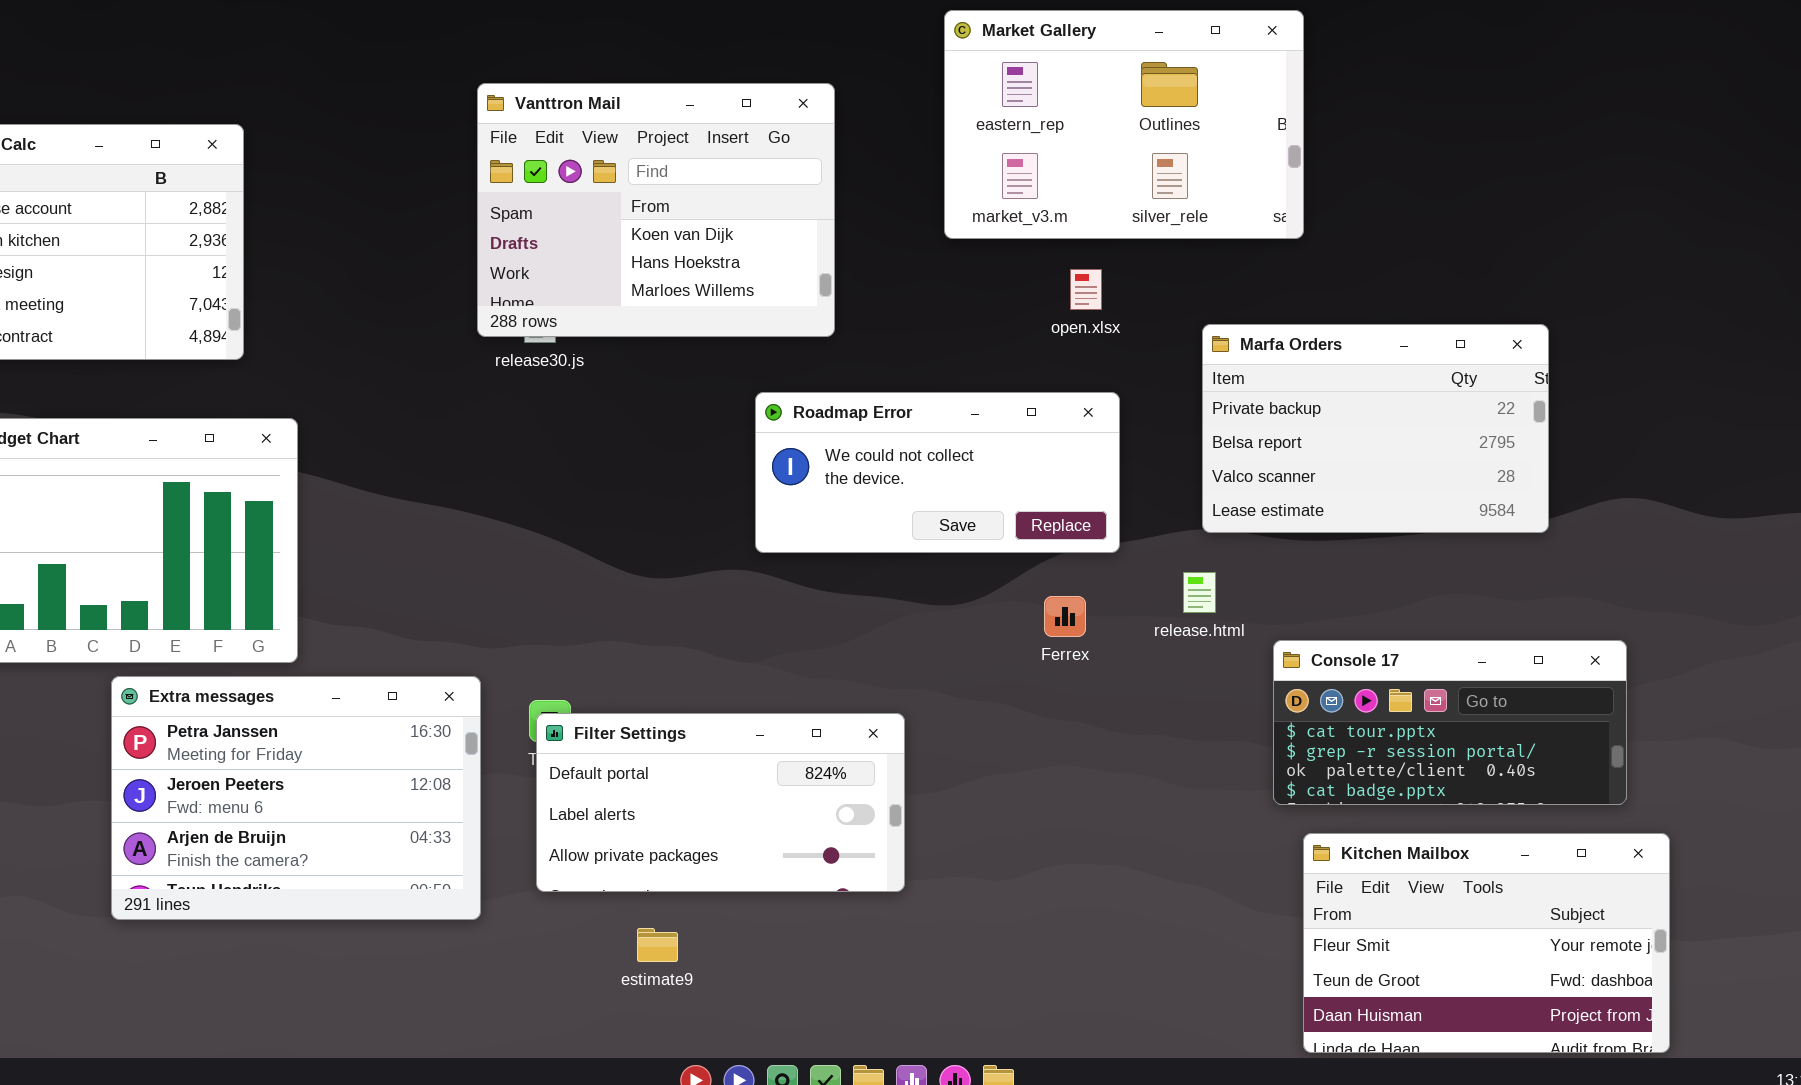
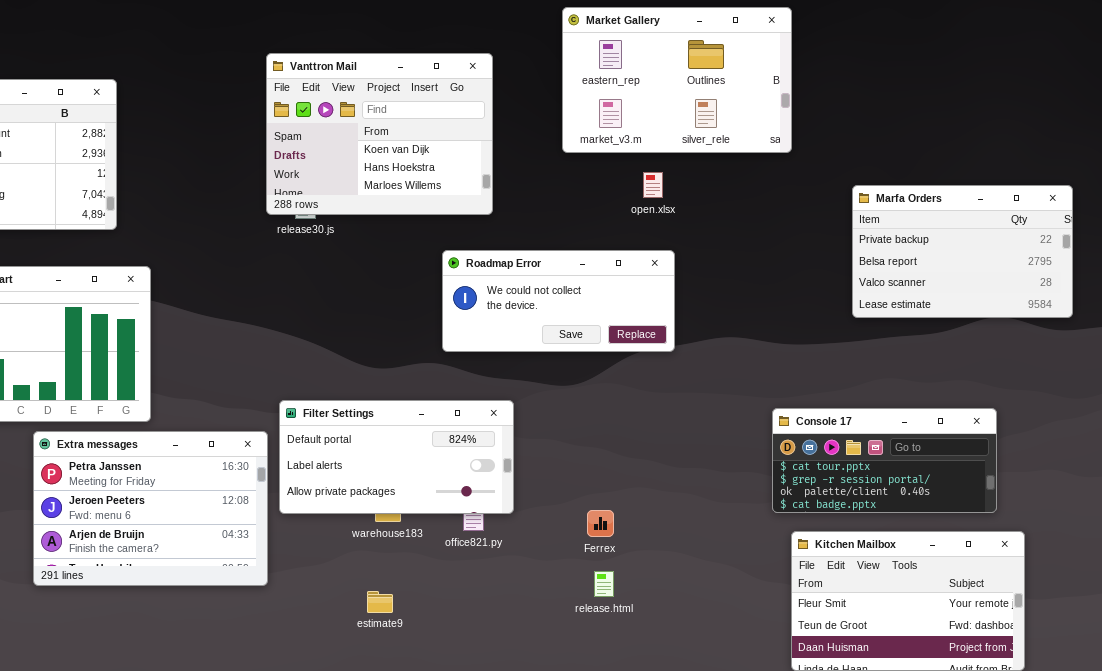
Marfa Orders: [1202,324,1549,533] -> [852,185,1073,318], moved
release.html: [1183,572,1216,613] -> [594,571,614,597], moved
Ferrex: [1044,596,1086,637] -> [587,510,614,537], moved
Filter Settings: [536,713,905,892] -> [279,400,514,514], moved

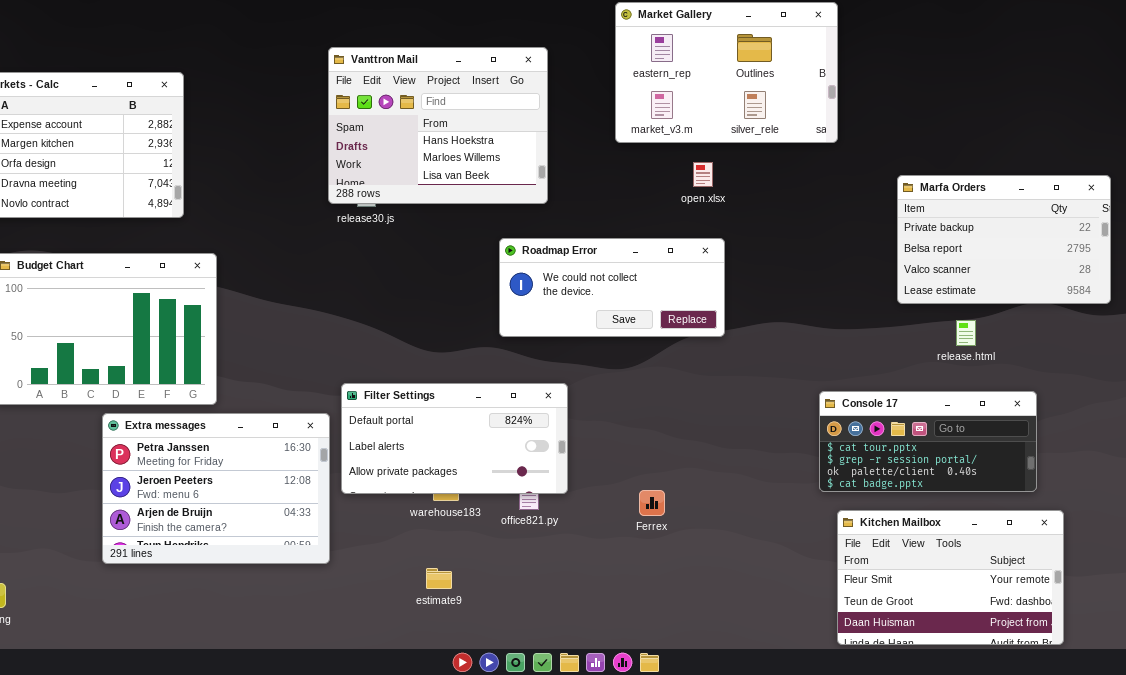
Vanttron Mail: [266,53,493,215] -> [328,47,548,204], scrolled down 1 row
release.html: [594,571,614,597] -> [956,320,976,346], moved

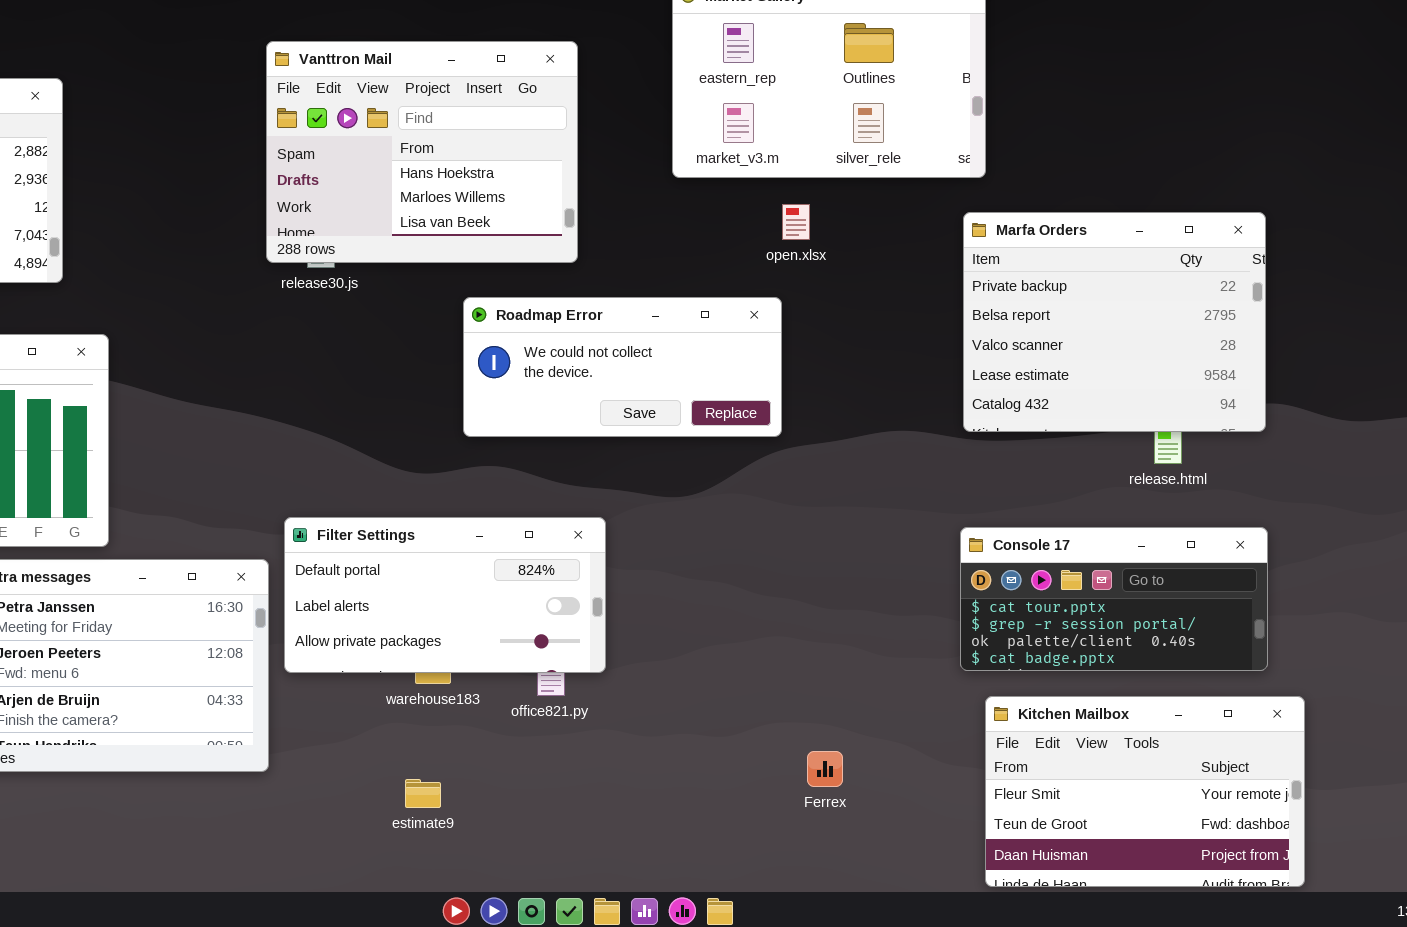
Marfa Orders: [897,175,1111,304] -> [963,212,1266,432], moved, resized
Roadmap Error: [499,238,725,337] -> [463,297,782,437], moved
Ferrex: [639,490,665,516] -> [807,751,843,787], moved

